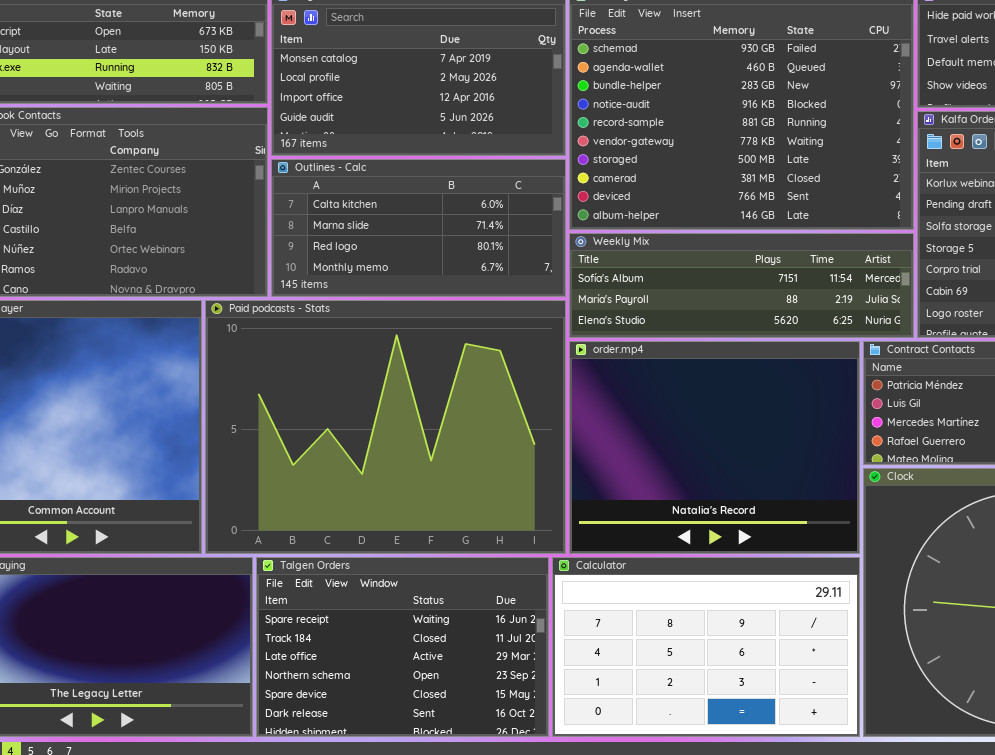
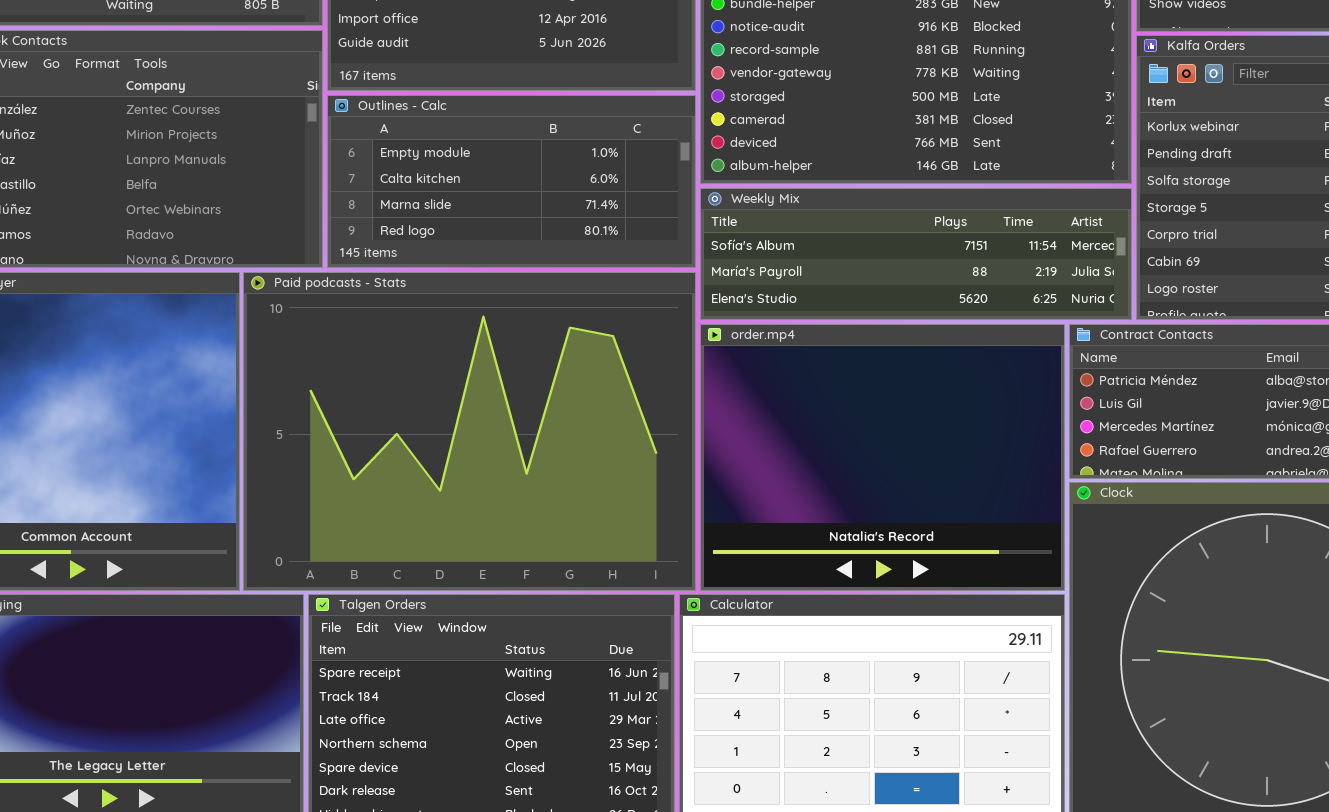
Outlines - Calc: [271,159,566,297] -> [327,95,696,268], scrolled up 1 row

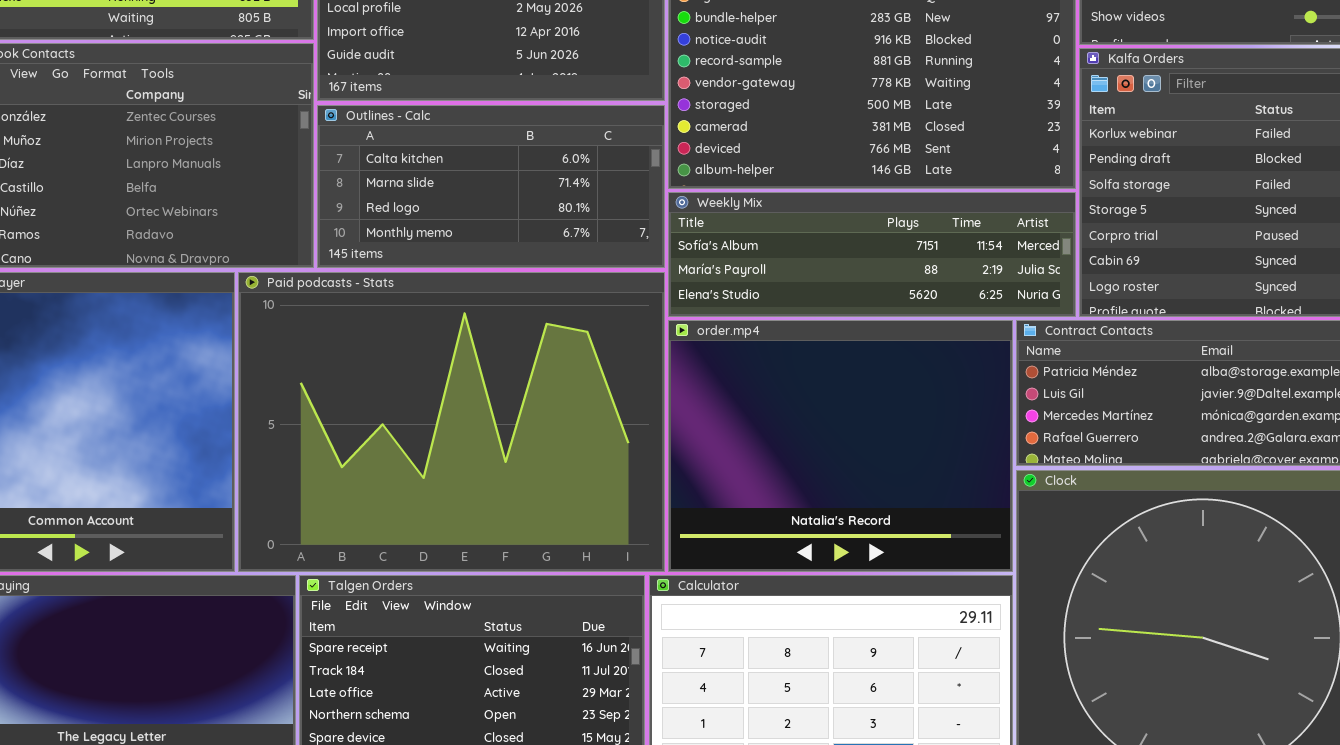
Outlines - Calc: [327,95,696,268] -> [317,105,665,268], scrolled down 1 row

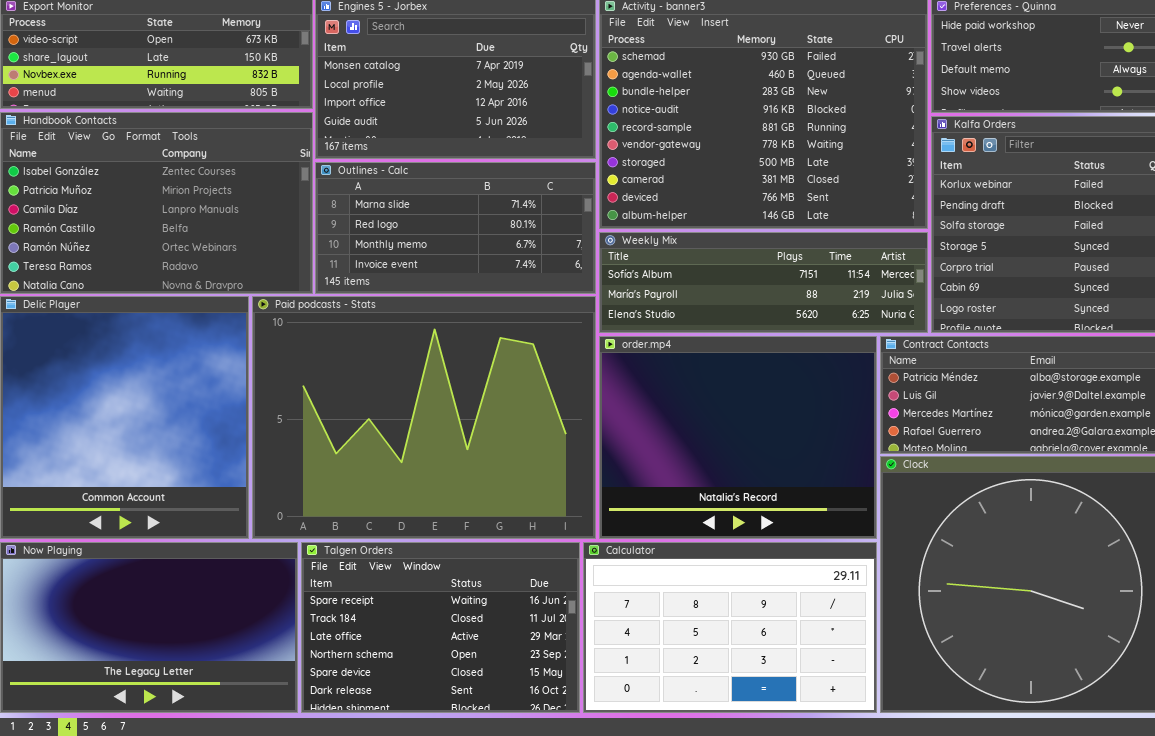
Outlines - Calc: [317,105,665,268] -> [315,162,596,294], scrolled down 1 row

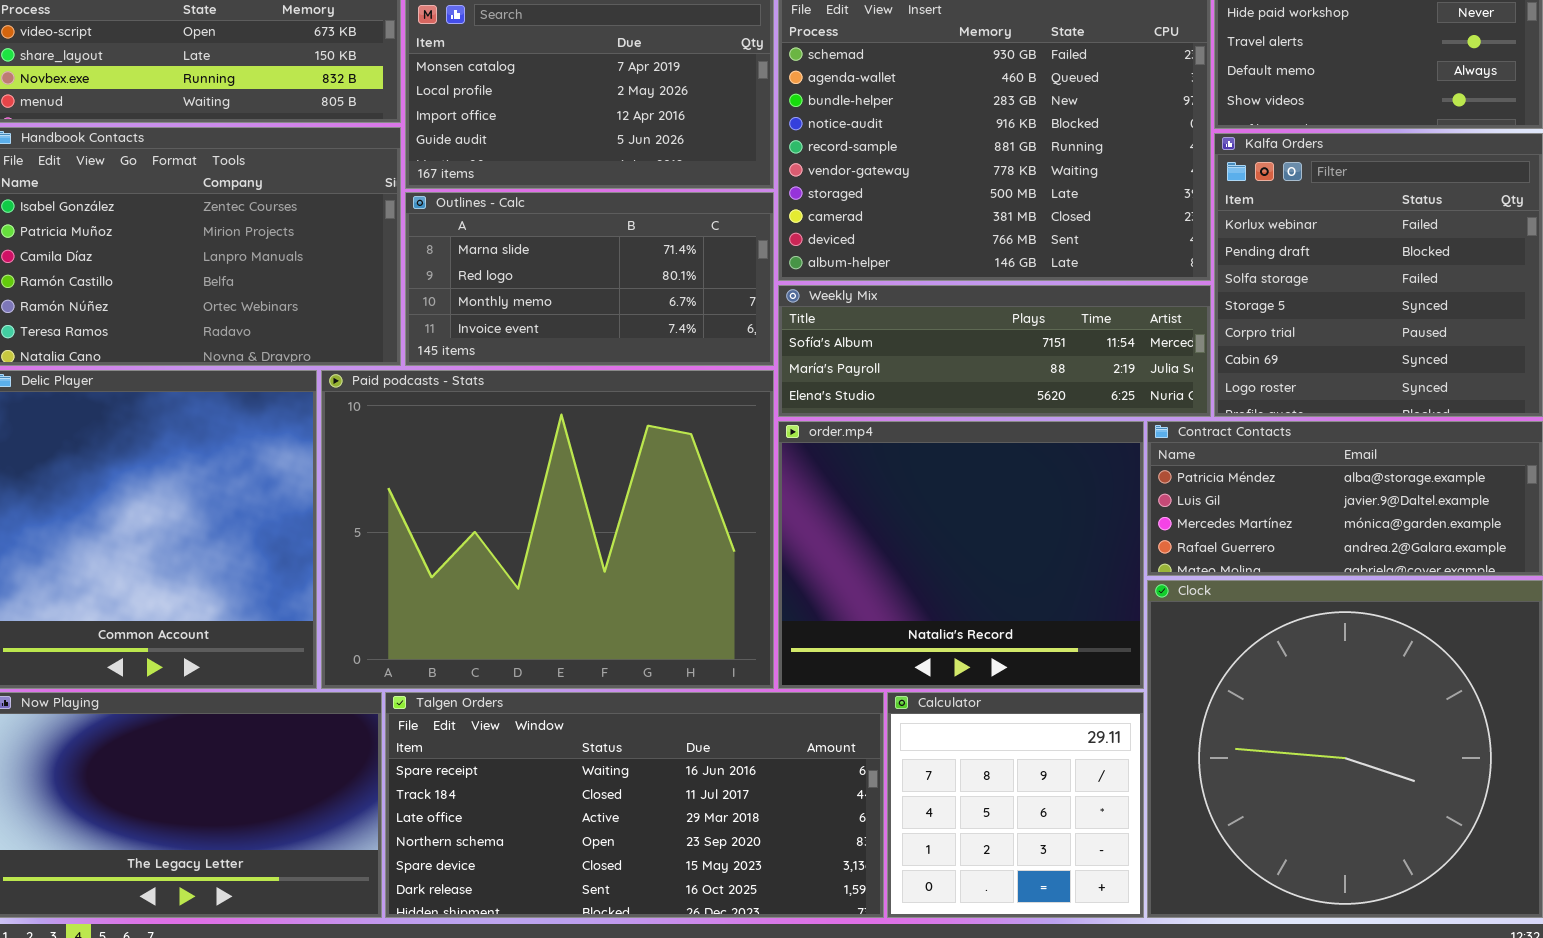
Talgen Orders: [301,542,580,713] -> [385,692,884,918], resized
Calculator: [583,542,877,713] -> [887,692,1144,918], resized

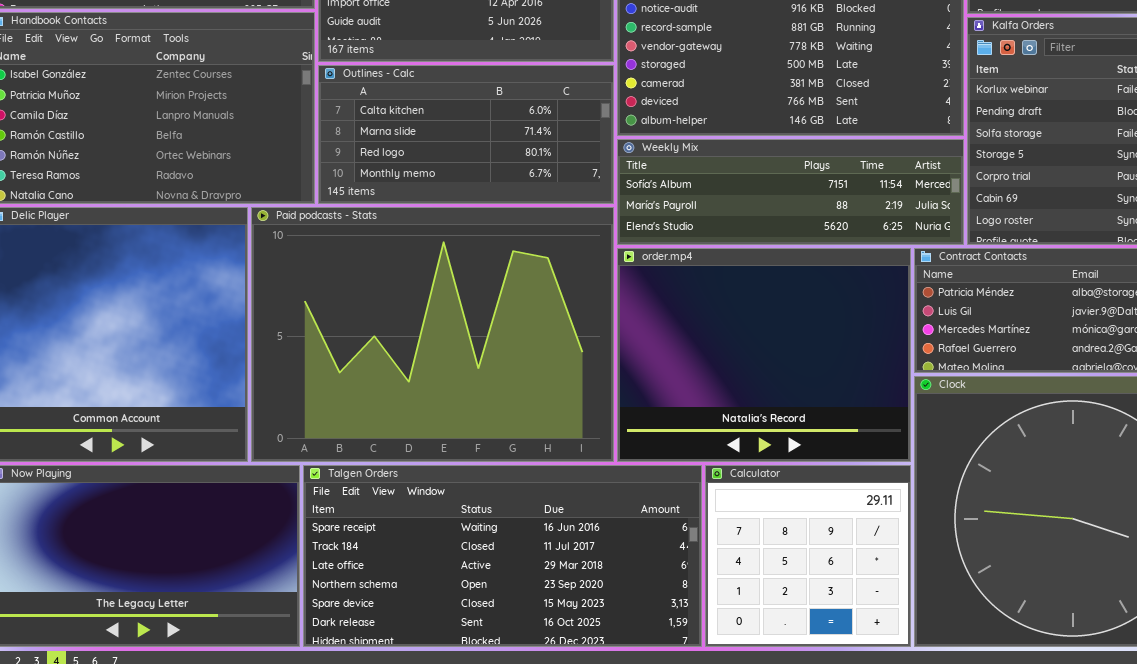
Outlines - Calc: [405,192,774,366] -> [318,65,614,204], scrolled up 1 row

